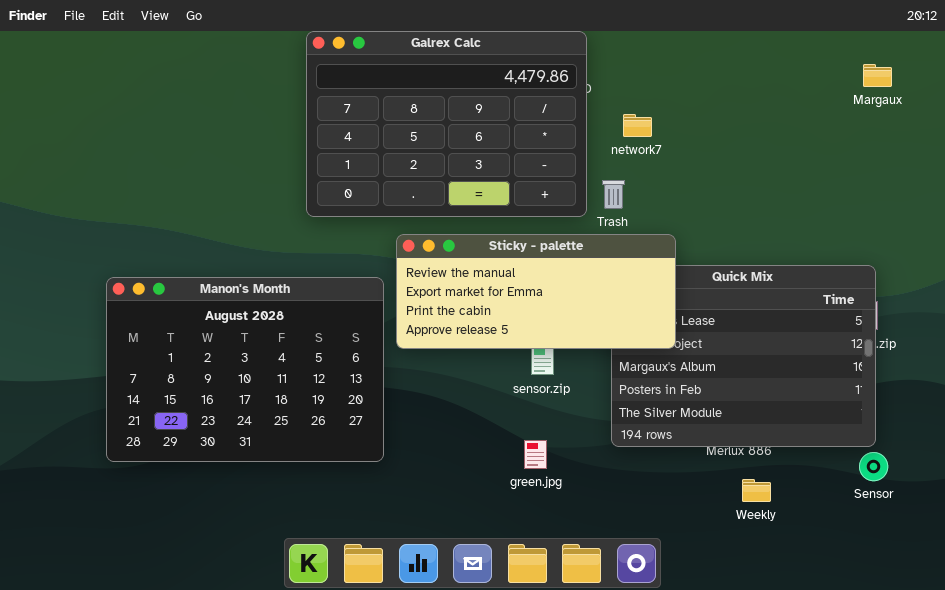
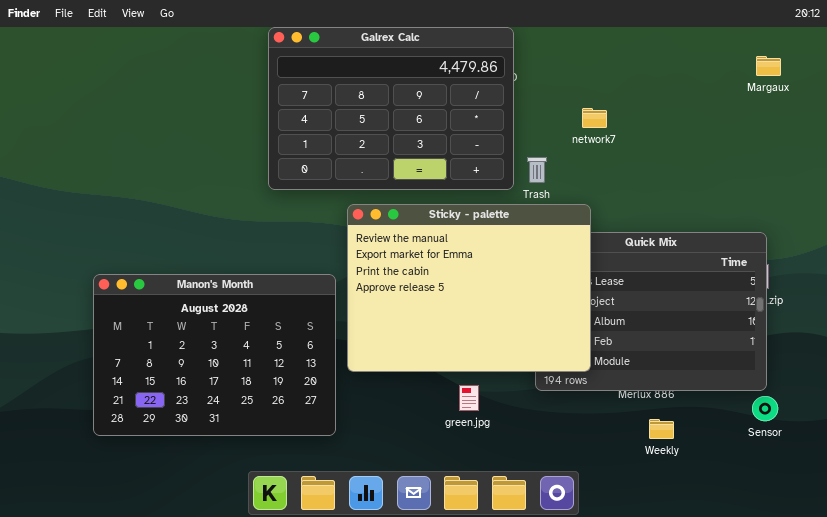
network7: [623,114,652,137] -> [582,108,607,128], moved
Sticky - palette: [396,234,676,349] -> [347,204,591,372], resized
Manon's Month: [106,277,384,462] -> [93,274,336,436], moved

